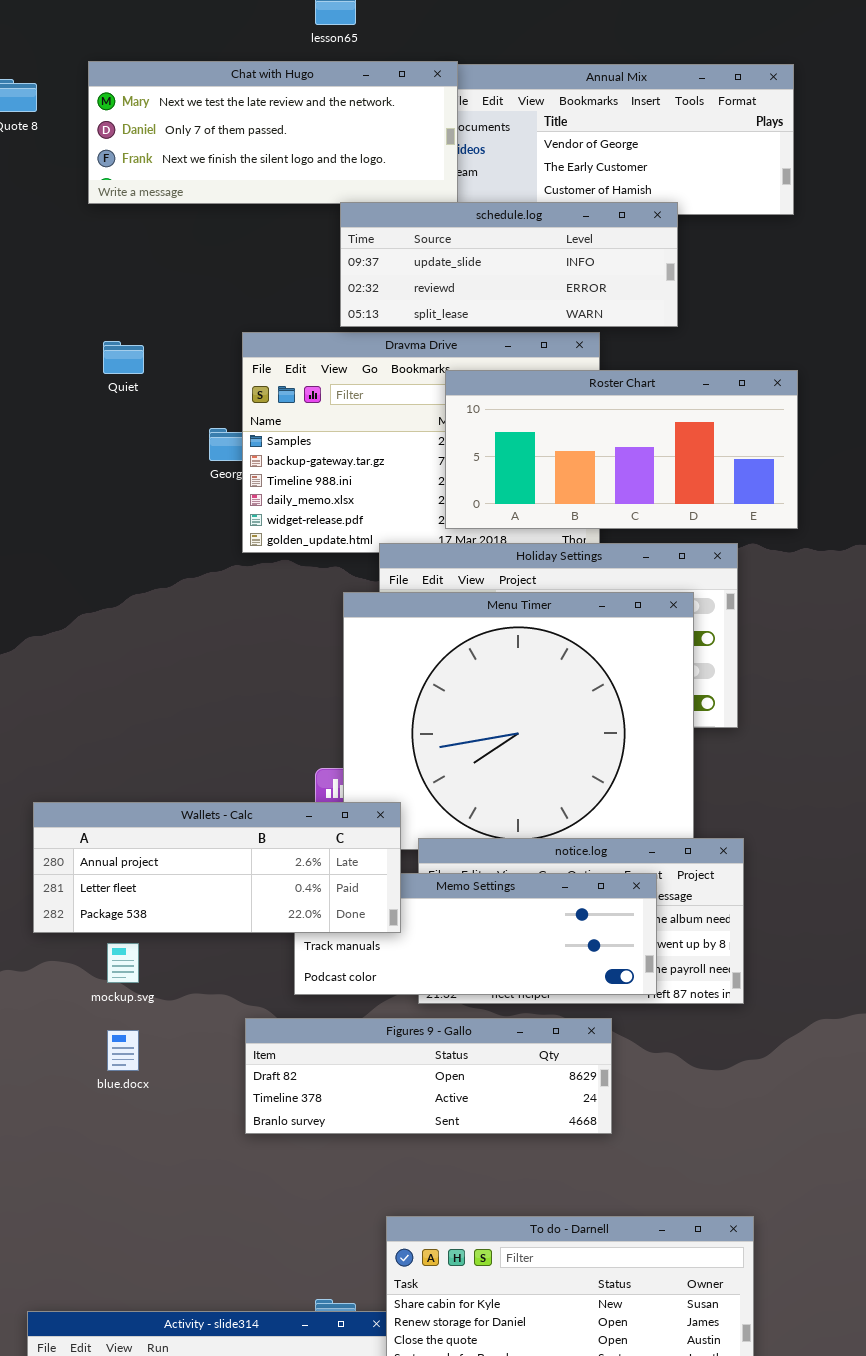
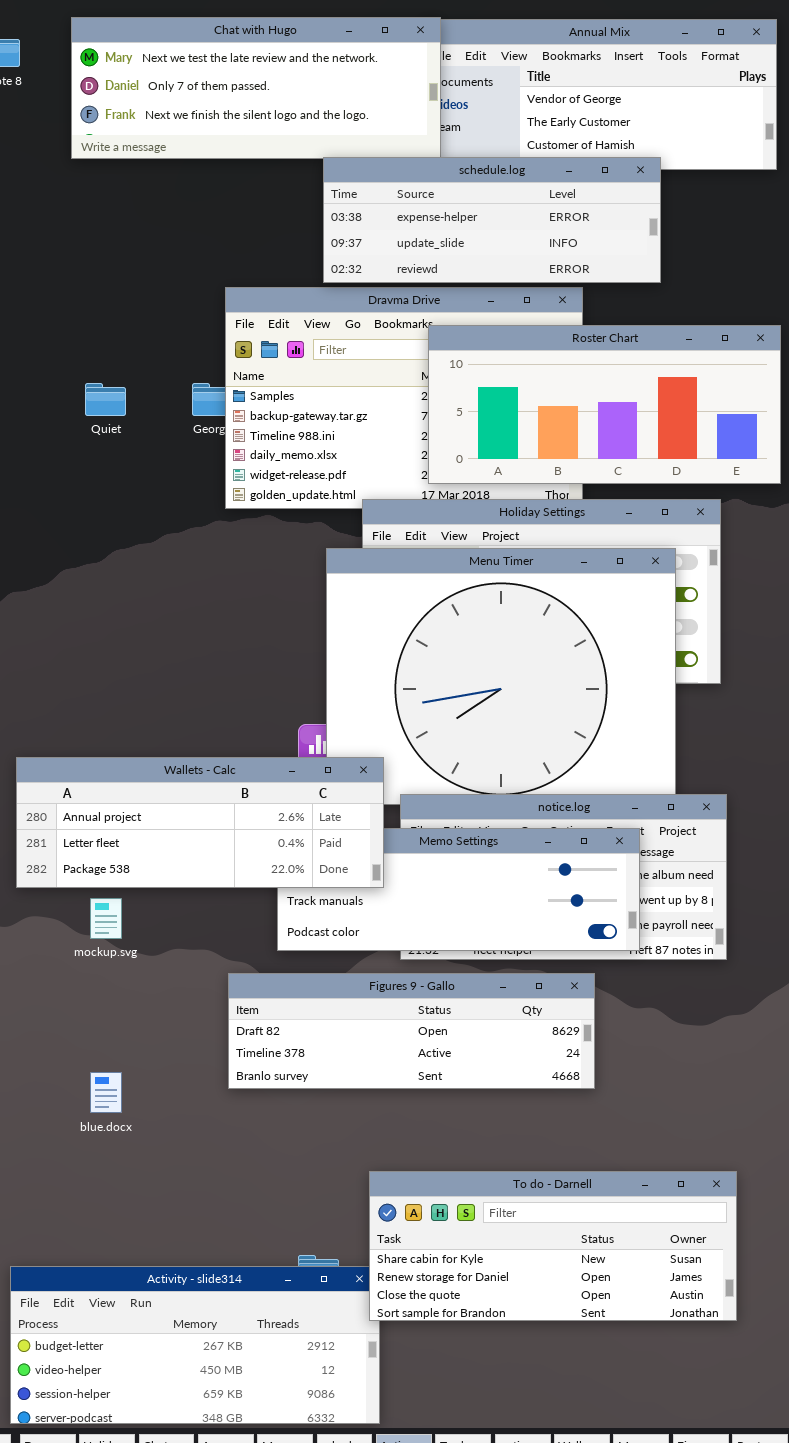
schedule.log: [340,202,678,327] -> [323,157,661,283], scrolled up 1 row
Quiet: [103,341,144,374] -> [85,383,126,416], moved
blue.docx: [107,1030,139,1071] -> [90,1072,122,1113], moved

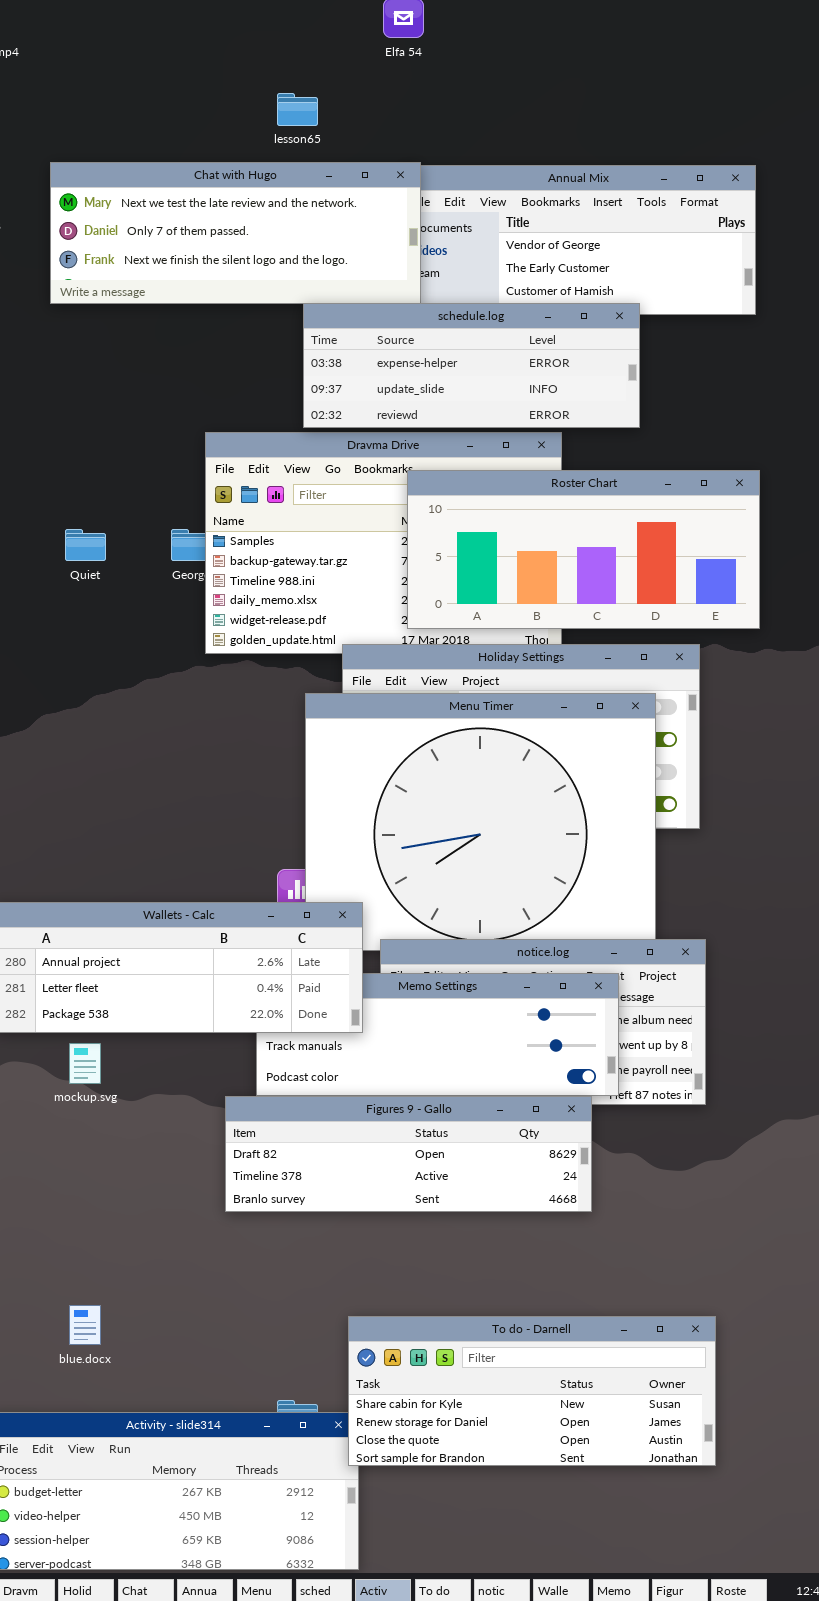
Figures 9 - Gallo: [228,973,595,1089] -> [225,1096,592,1212], moved
blue.docx: [90,1072,122,1113] -> [69,1305,101,1345], moved

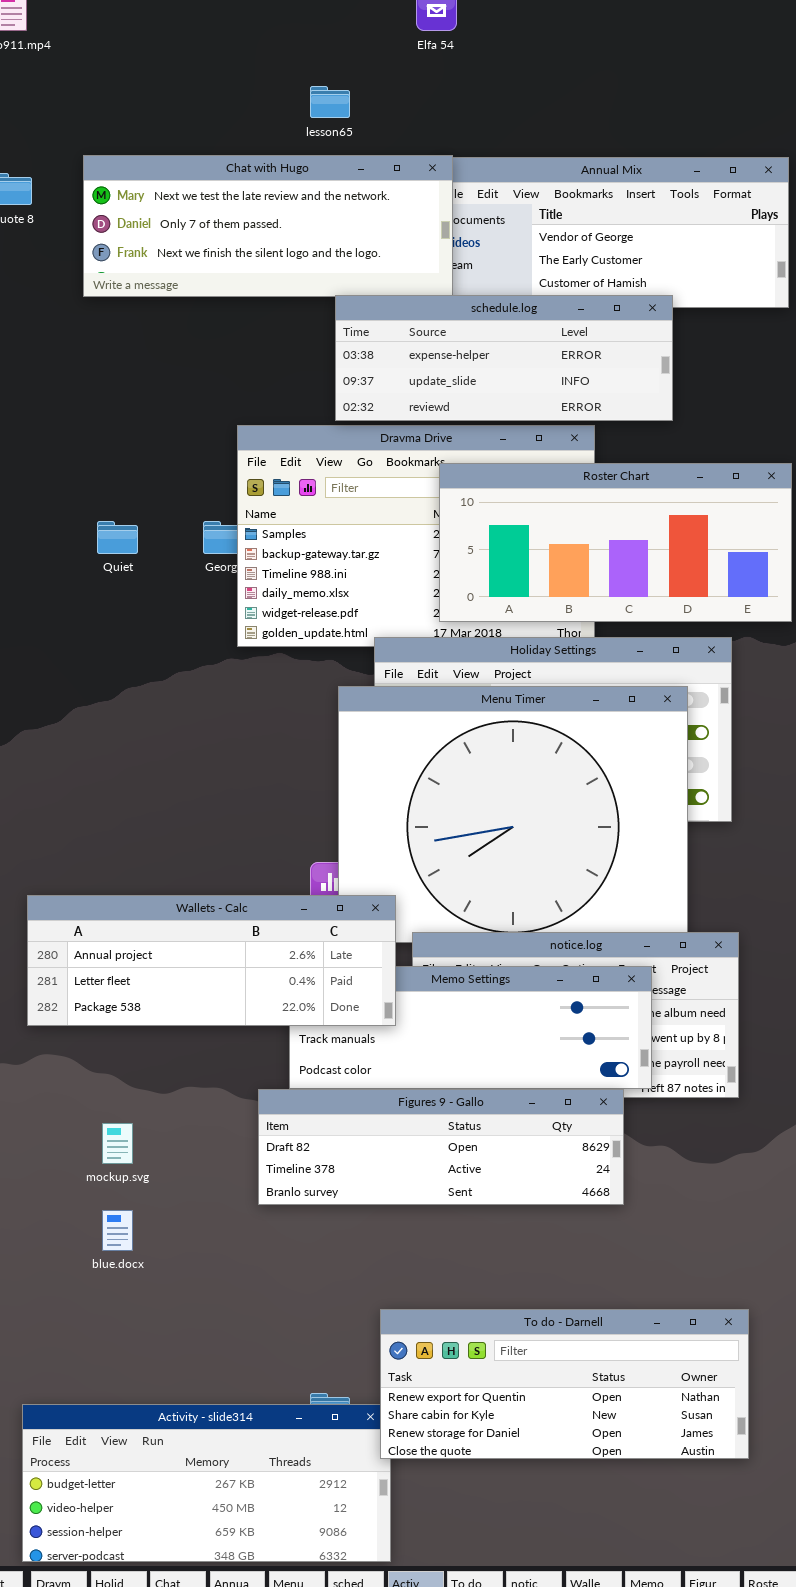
mockup.svg: [69,1043,101,1084] -> [102,1123,133,1164], moved
blue.docx: [69,1305,101,1345] -> [102,1210,133,1251], moved
To do - Darnell: [348,1316,716,1466] -> [380,1309,749,1459], scrolled up 1 row

